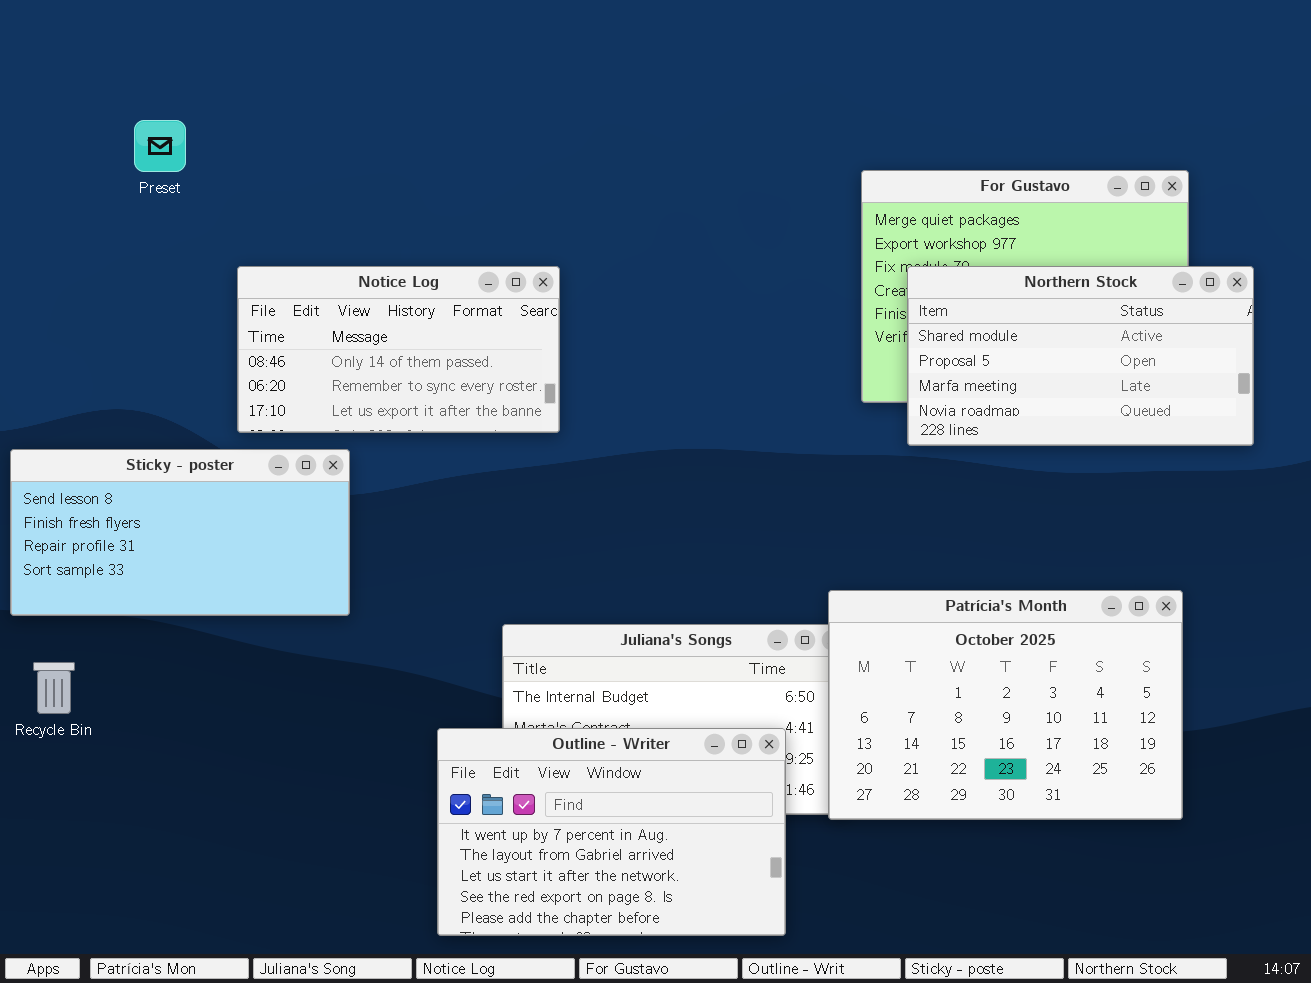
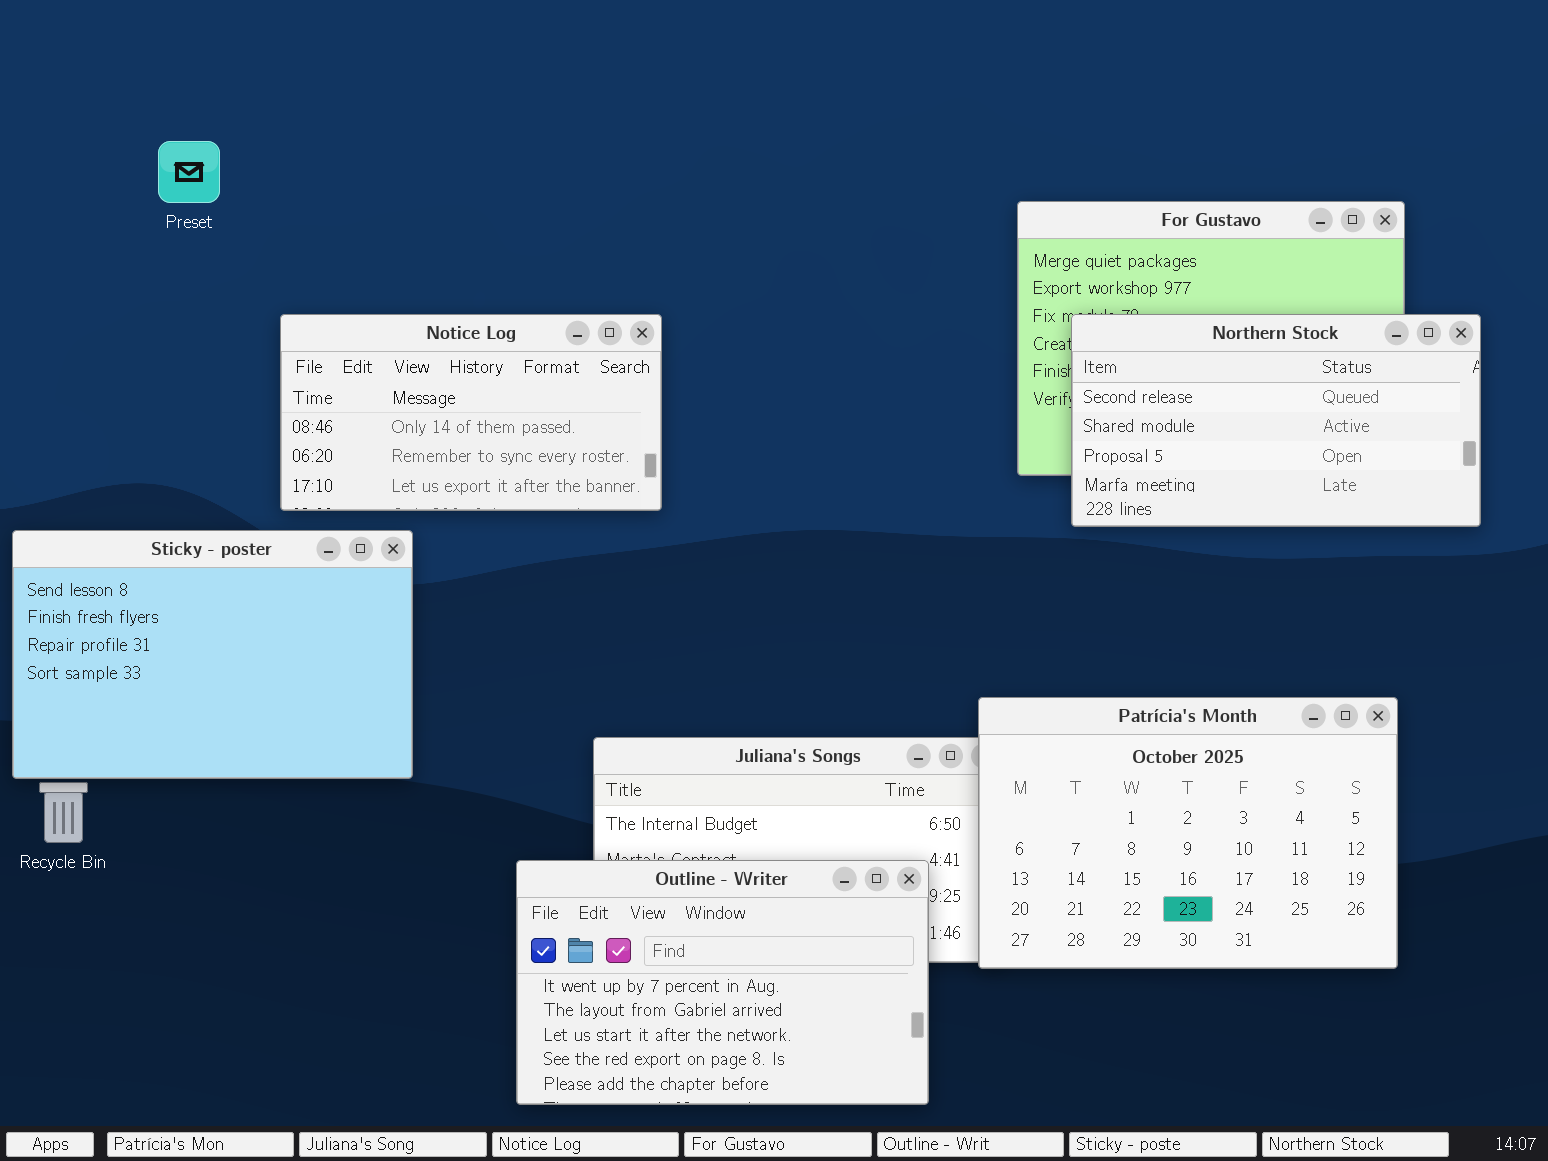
Northern Stock: [907,266,1254,446] -> [1071,314,1481,527], scrolled up 1 row
Sticky - poster: [10,449,350,616] -> [12,530,413,779], resized

